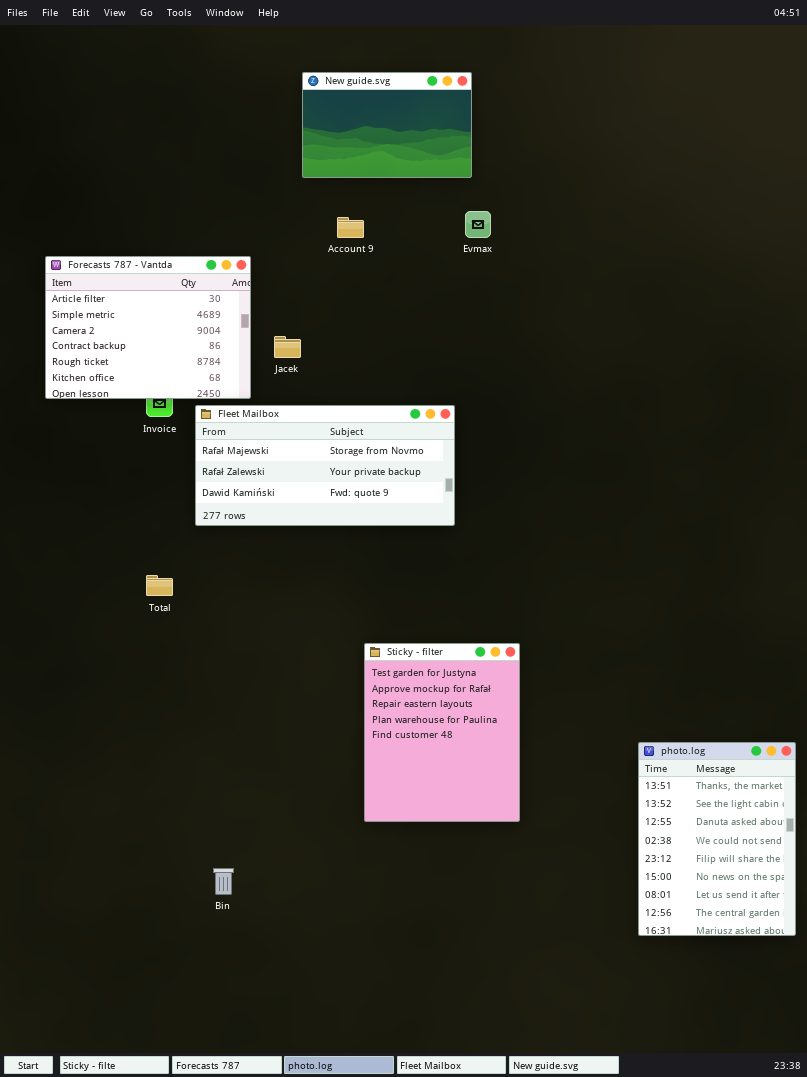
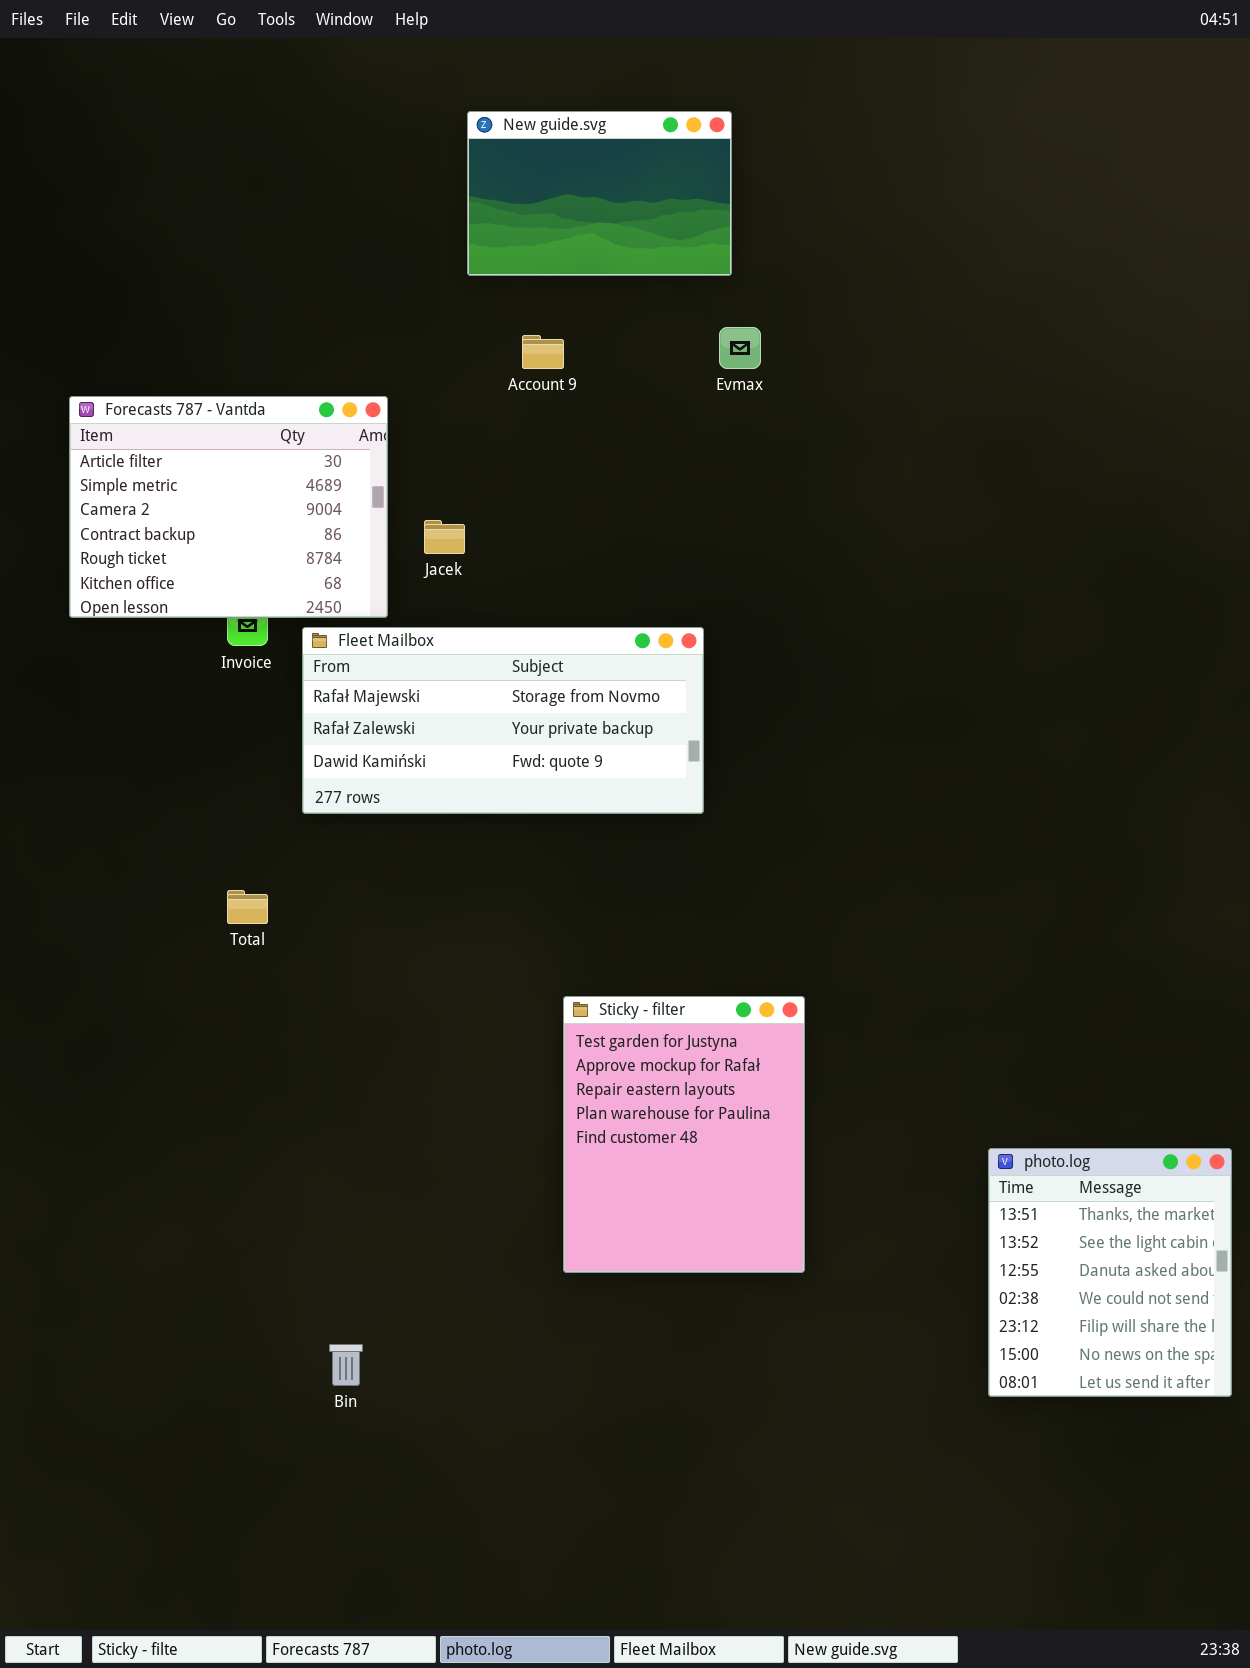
photo.log: [638,742,796,936] -> [988,1148,1232,1397], resized

